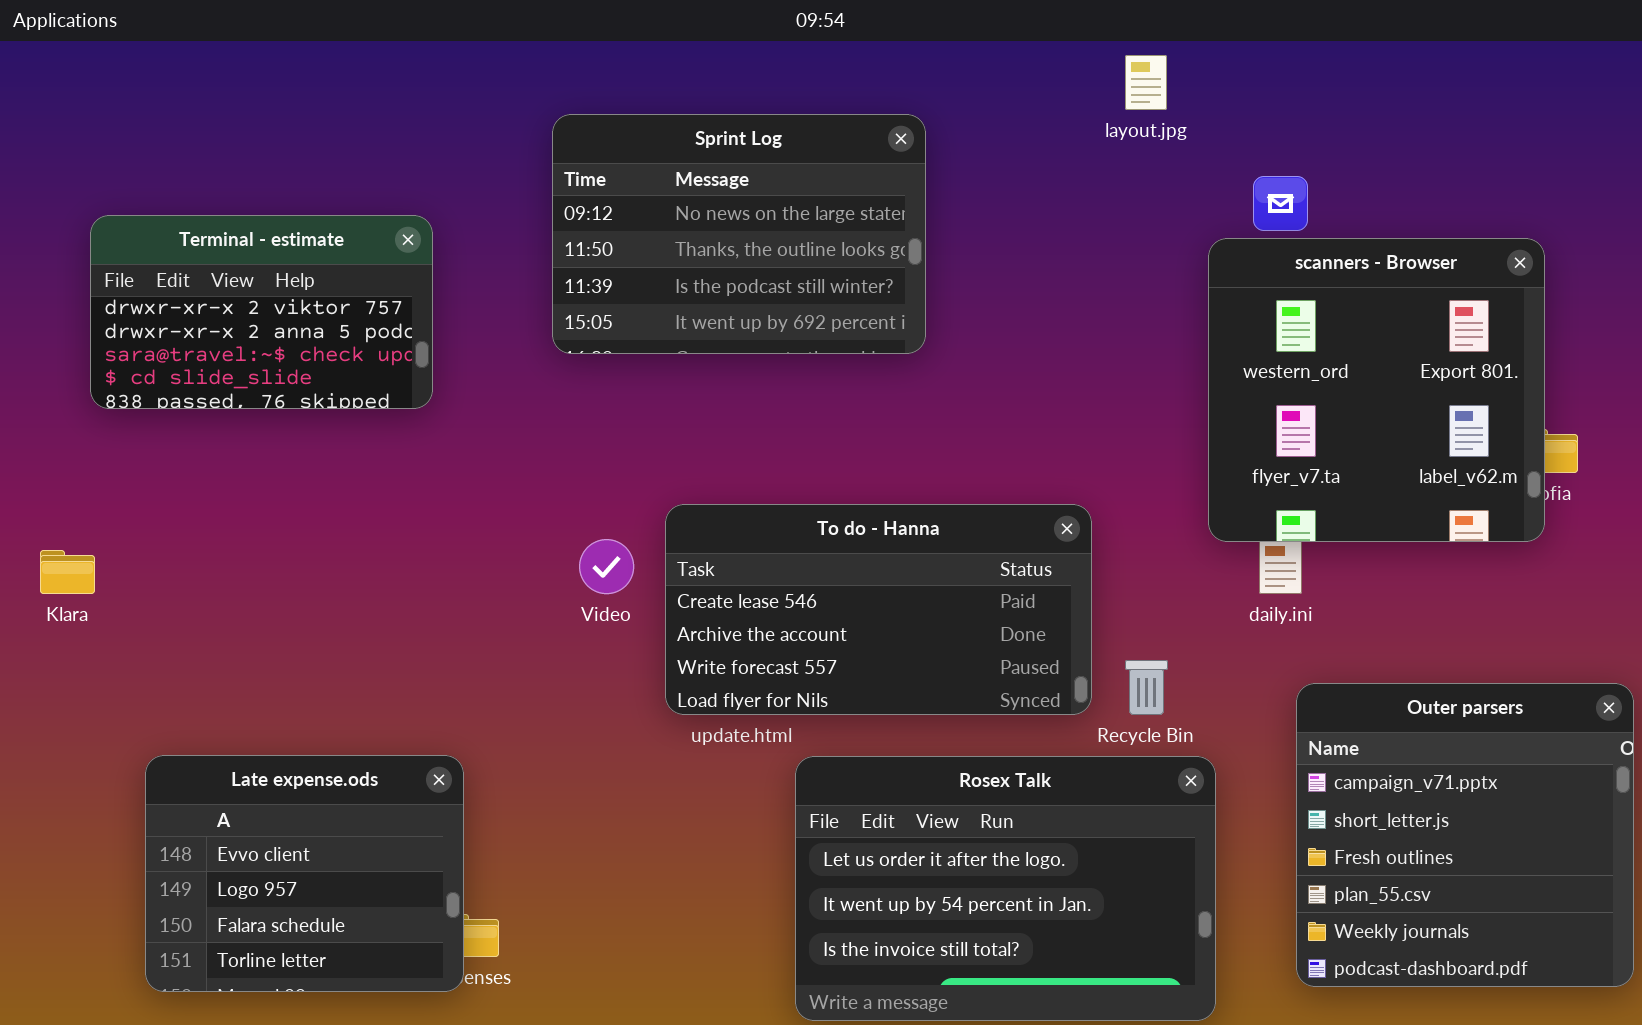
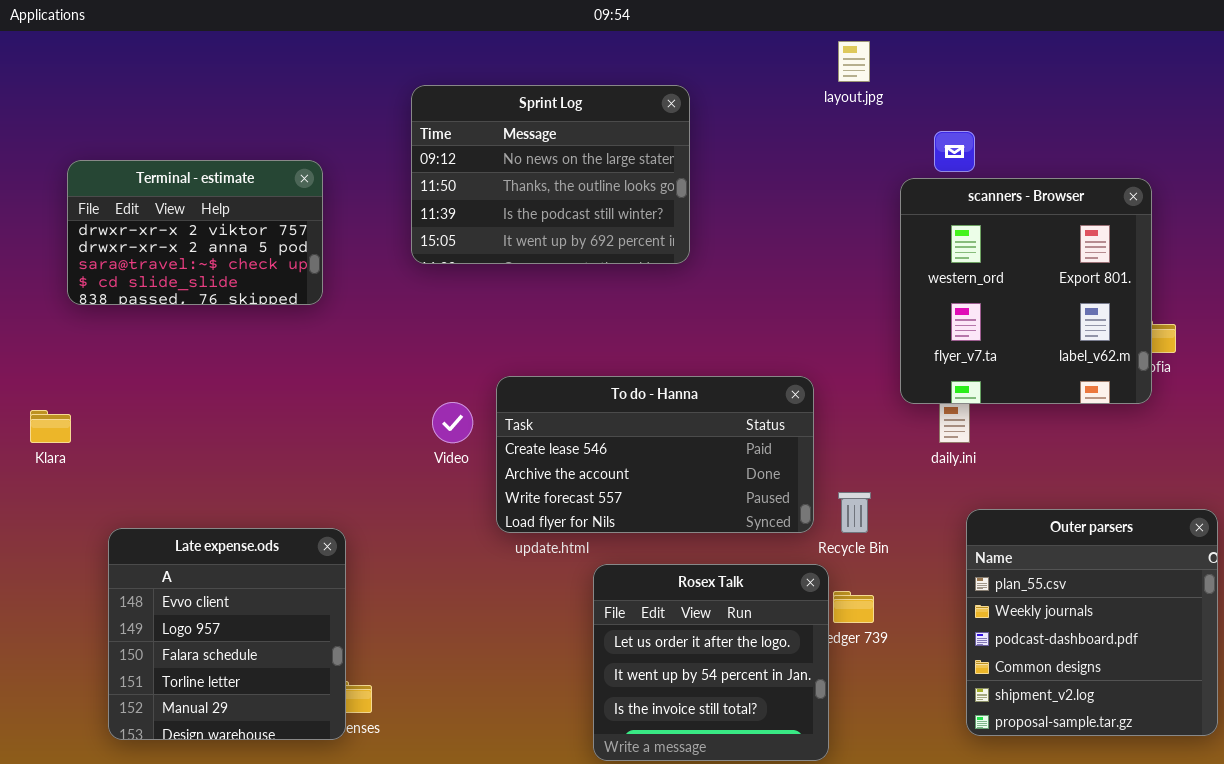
Outer parsers: [1296,683,1634,987] -> [966,509,1218,736], scrolled down 3 rows
Late expense.ods: [145,755,464,992] -> [108,528,346,740], resized
Rosex Talk: [795,756,1216,1021] -> [593,564,829,761], resized

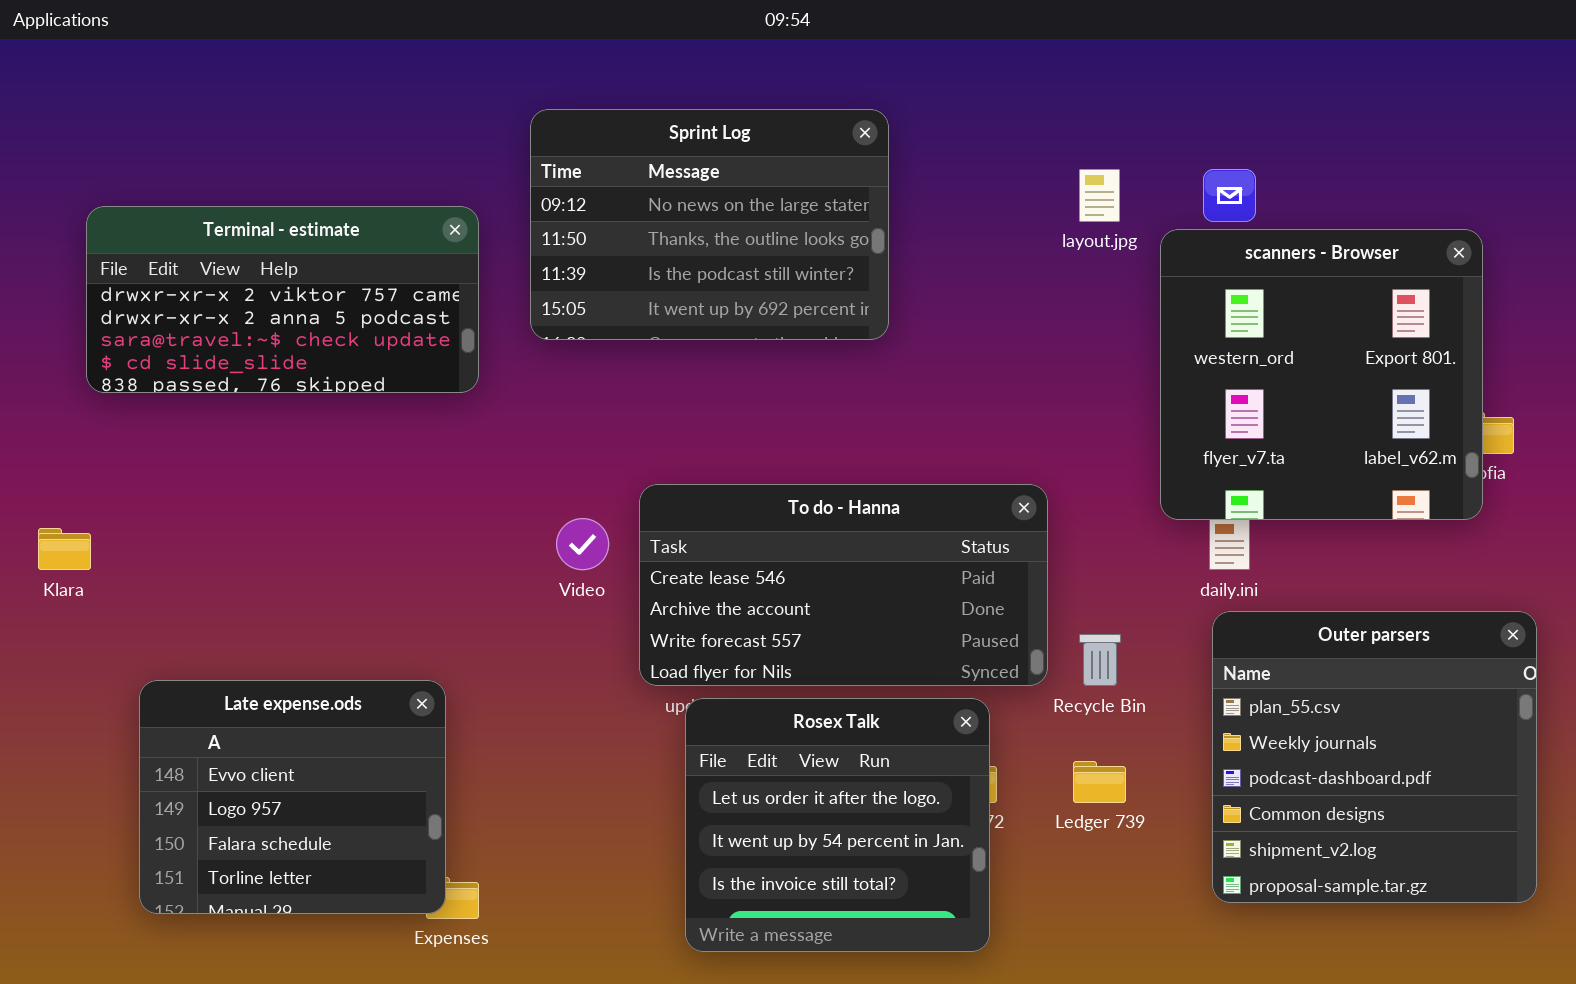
layout.jpg: [838,41,870,82] -> [1079,169,1120,222], moved
Terminal - estimate: [67,160,323,305] -> [86,206,479,393], resized
Outer parsers: [966,509,1218,736] -> [1212,611,1537,903], moved
Late expense.ods: [108,528,346,740] -> [139,680,446,914], resized
Rosex Talk: [593,564,829,761] -> [685,698,990,952], moved

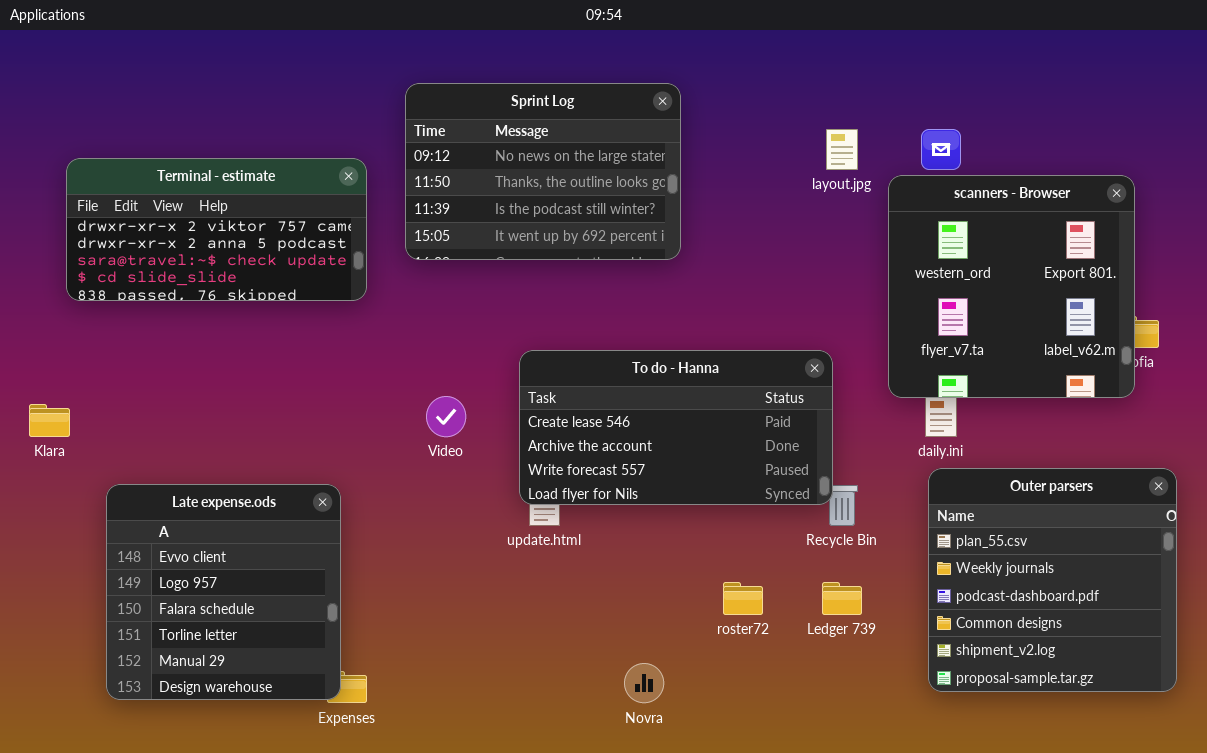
To do - Hanna: [639,484,1048,686] -> [519,350,833,505], moved
Late expense.ods: [139,680,446,914] -> [106,484,341,700], resized
Rosex Talk: [685,698,990,952] -> none, closed

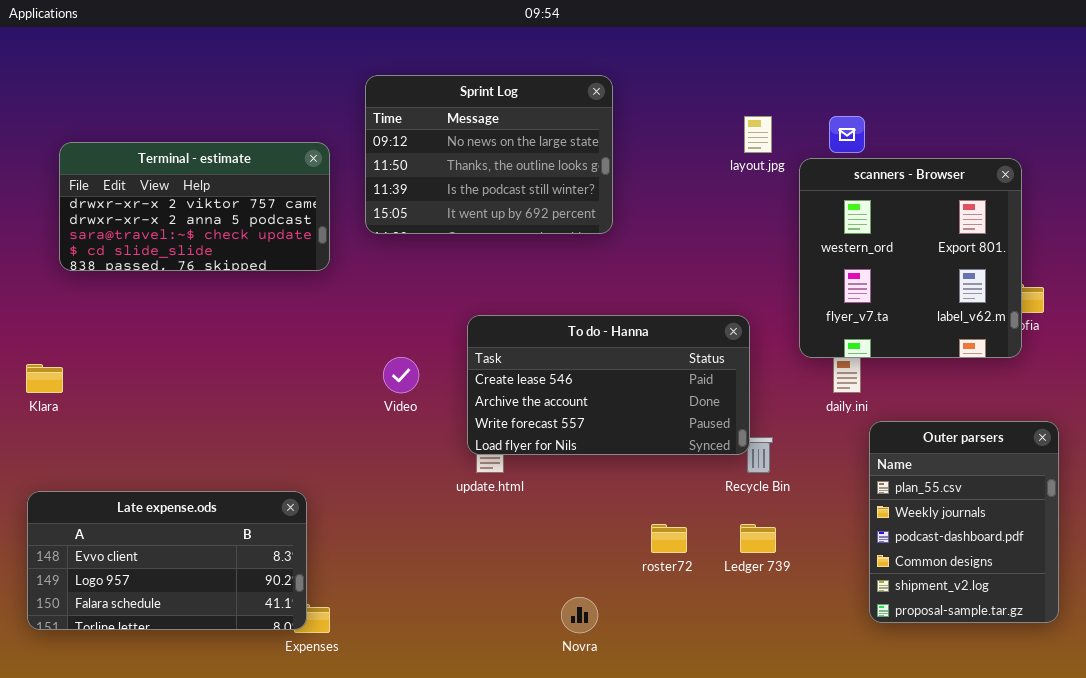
Outer parsers: [928,468,1177,692] -> [869,421,1059,623], resized
Late expense.ods: [106,484,341,700] -> [27,491,307,630], resized

